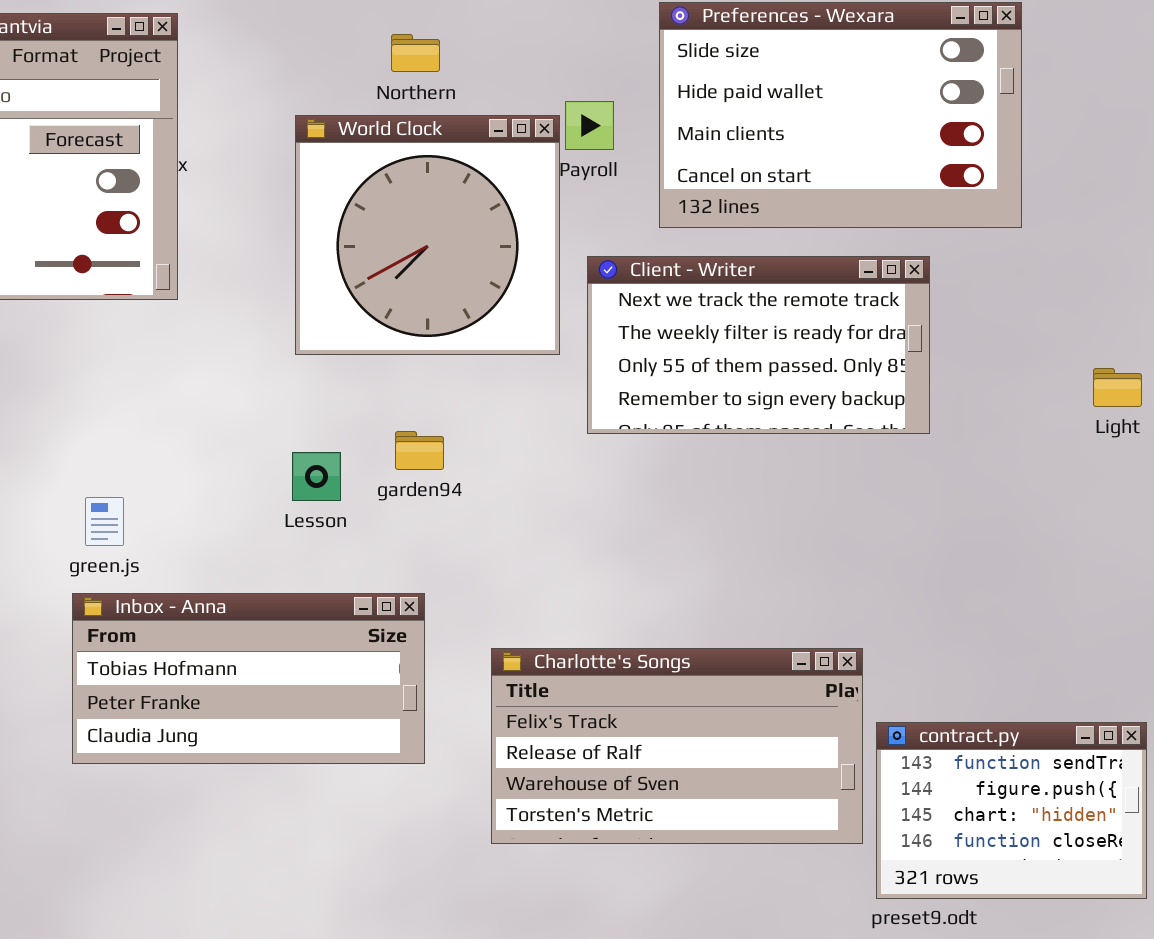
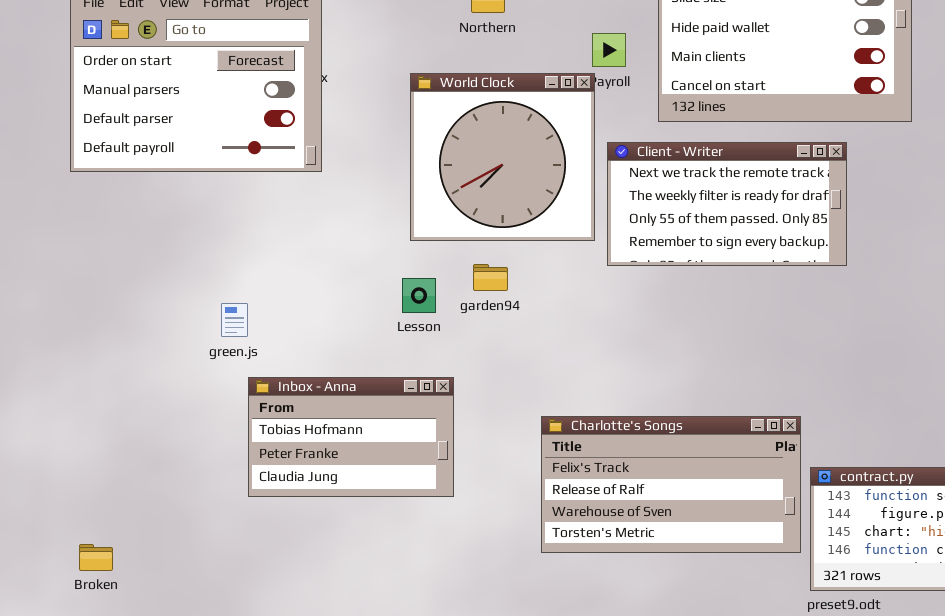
World Clock: [295,115,560,355] -> [410,73,595,241], moved
green.js: [85,497,124,546] -> [221,303,248,337], moved
Inbox - Anna: [72,593,425,764] -> [248,377,454,497], resized

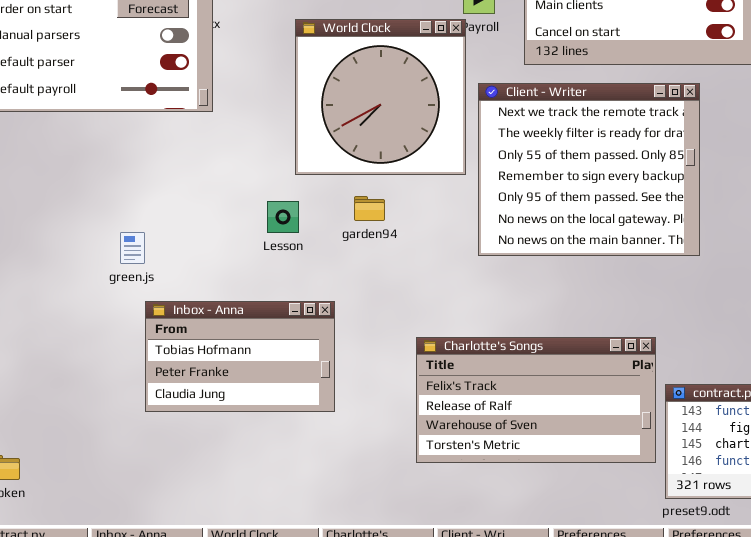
Client - Writer: [607,142,847,266] -> [478,83,700,256], resized
Lesson: [402,278,436,313] -> [267,201,299,233], moved

